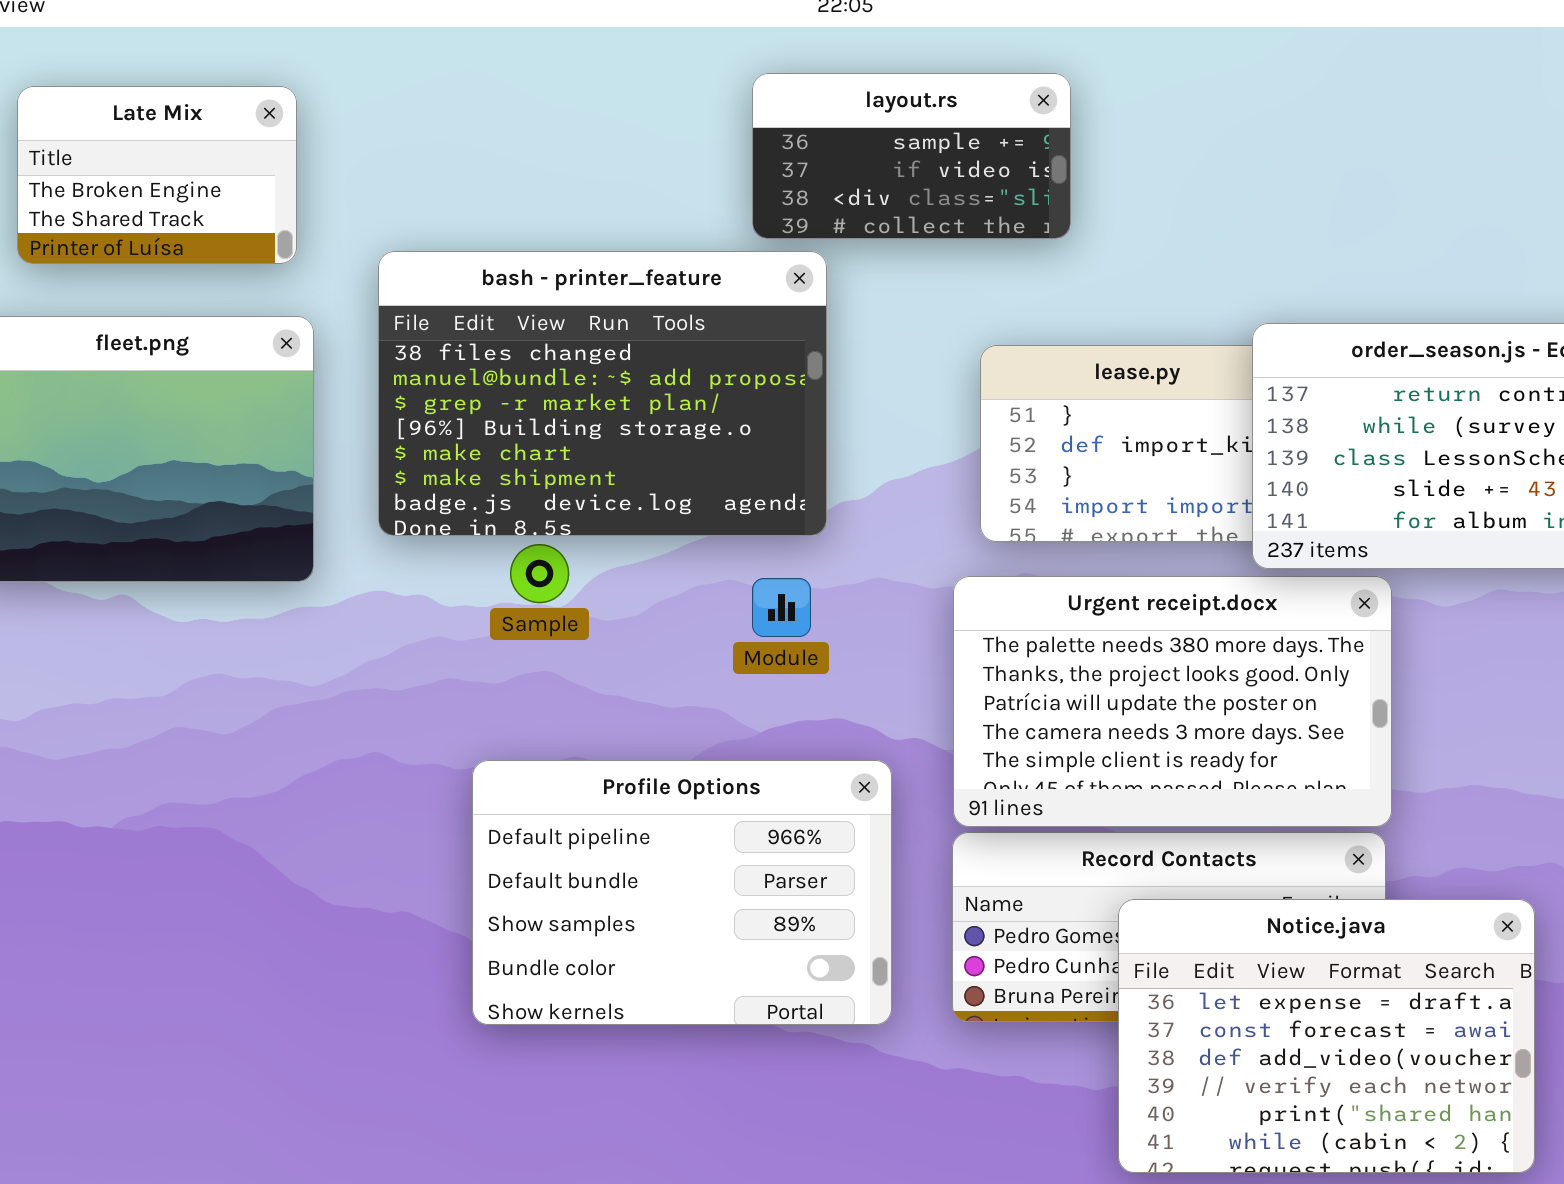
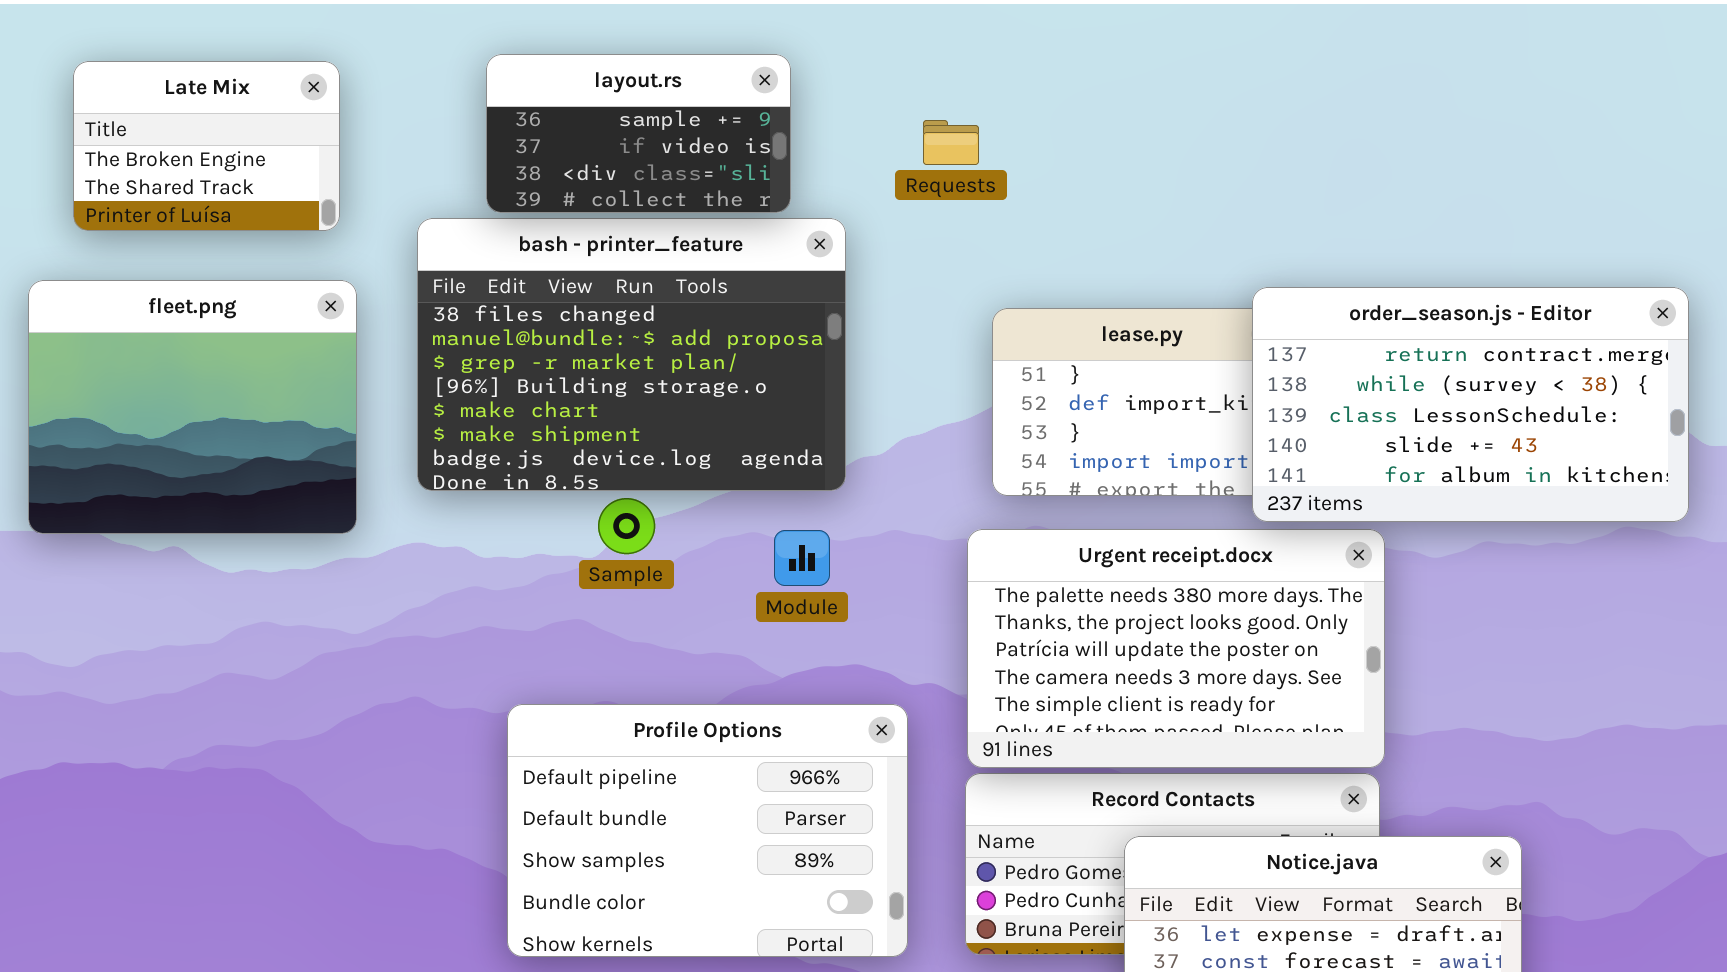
layout.rs: [752,73,1071,239] -> [486,54,791,213], moved
Sample: [510,544,569,603] -> [598,498,655,554], moved

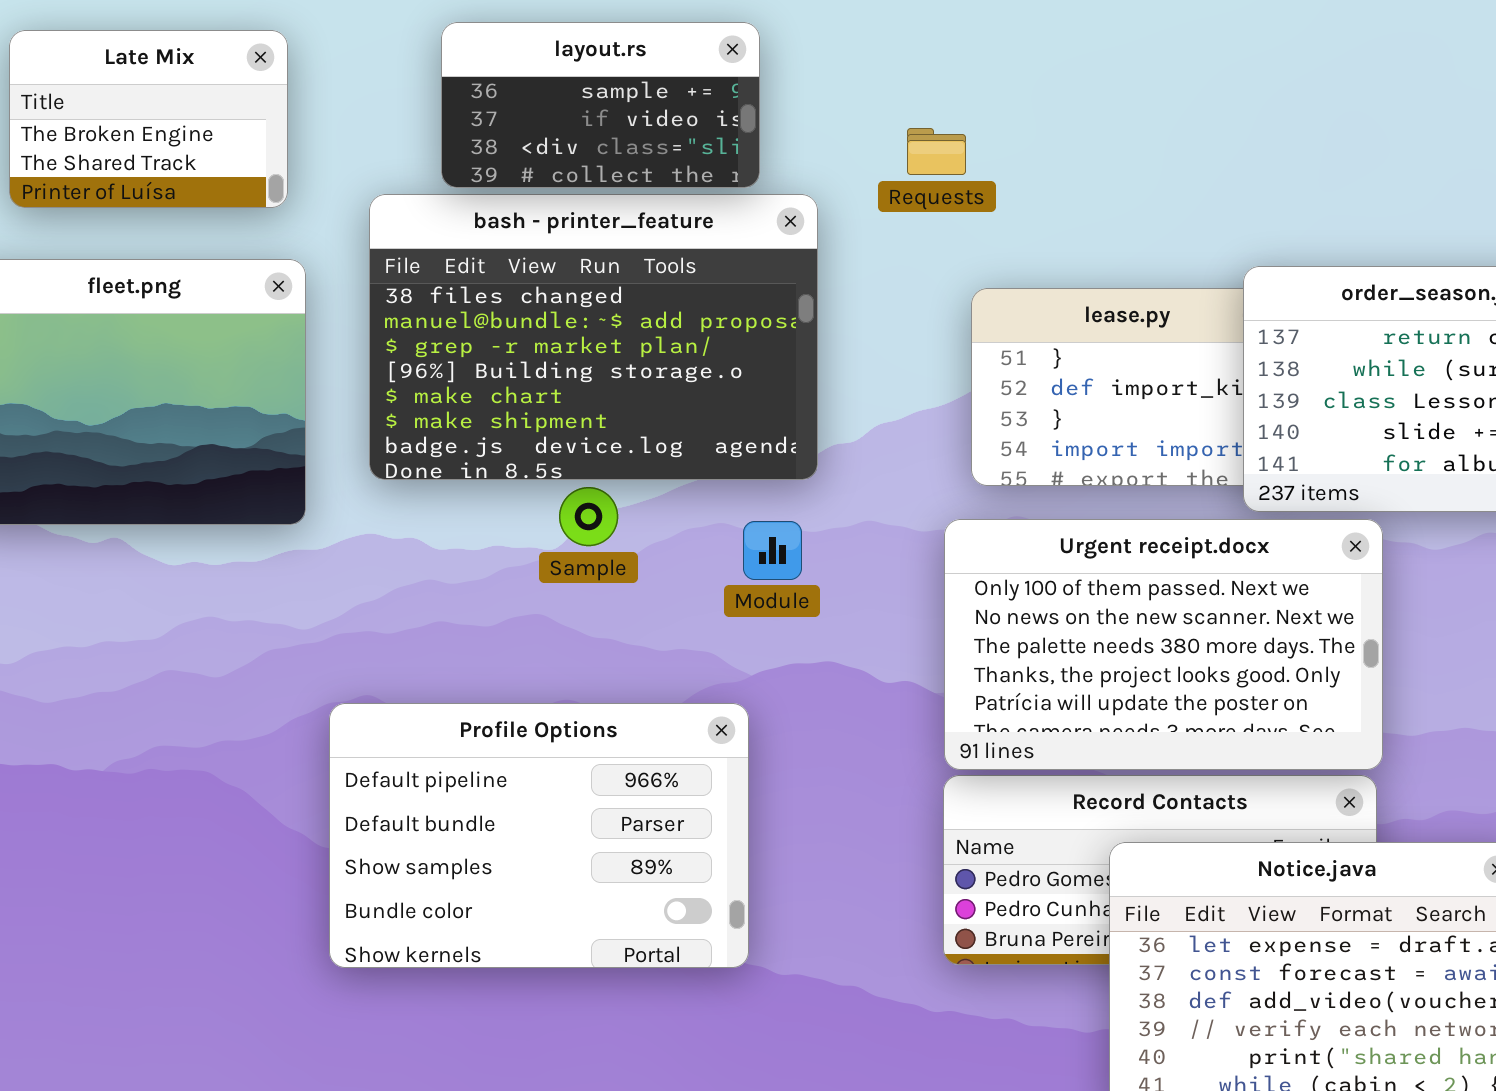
Requests: [923,120,979,165] -> [907,128,966,175], moved
Urgent receipt.docx: [967,529,1385,768] -> [944,519,1383,770], scrolled up 2 rows
Profile Options: [507,704,908,957] -> [329,703,749,968], moved

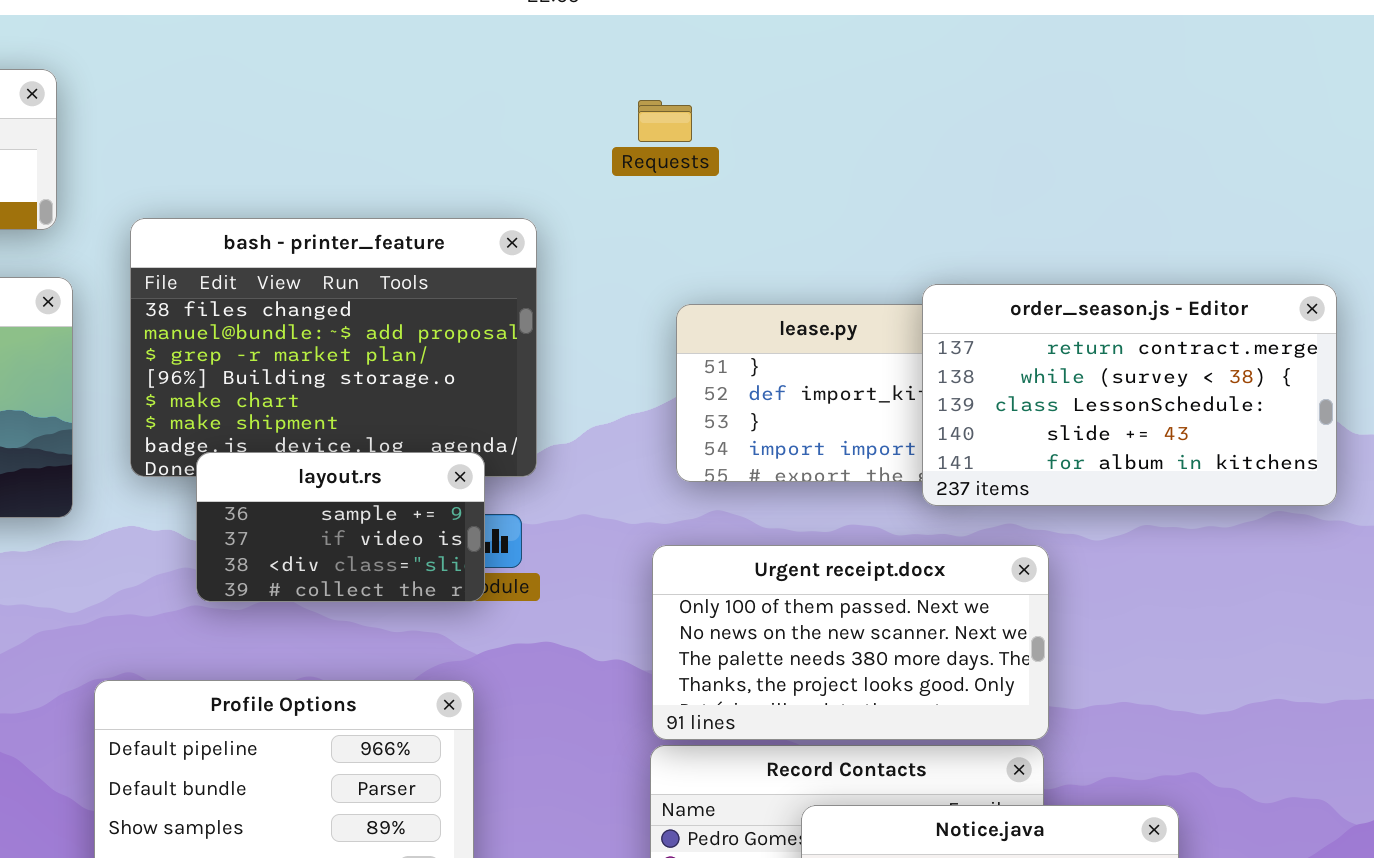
layout.rs: [441,22,760,188] -> [196,452,485,602], moved
Requests: [907,128,966,175] -> [638,100,692,142], moved
Urgent receipt.docx: [944,519,1383,770] -> [652,545,1049,740], resized

